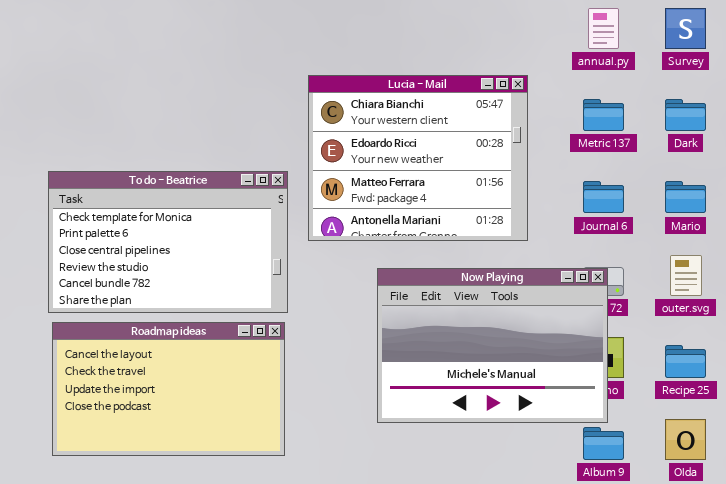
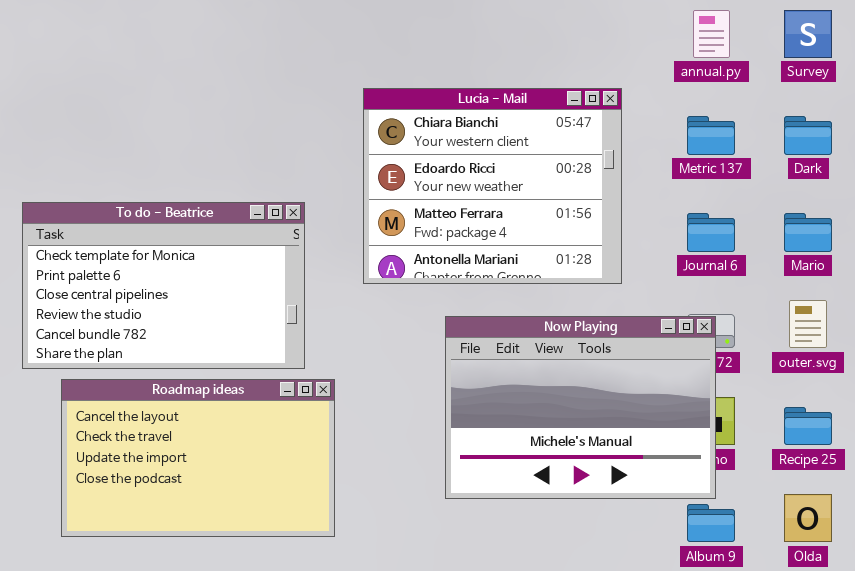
To do - Beatrice: [48,171,288,313] -> [22,202,305,369], moved

